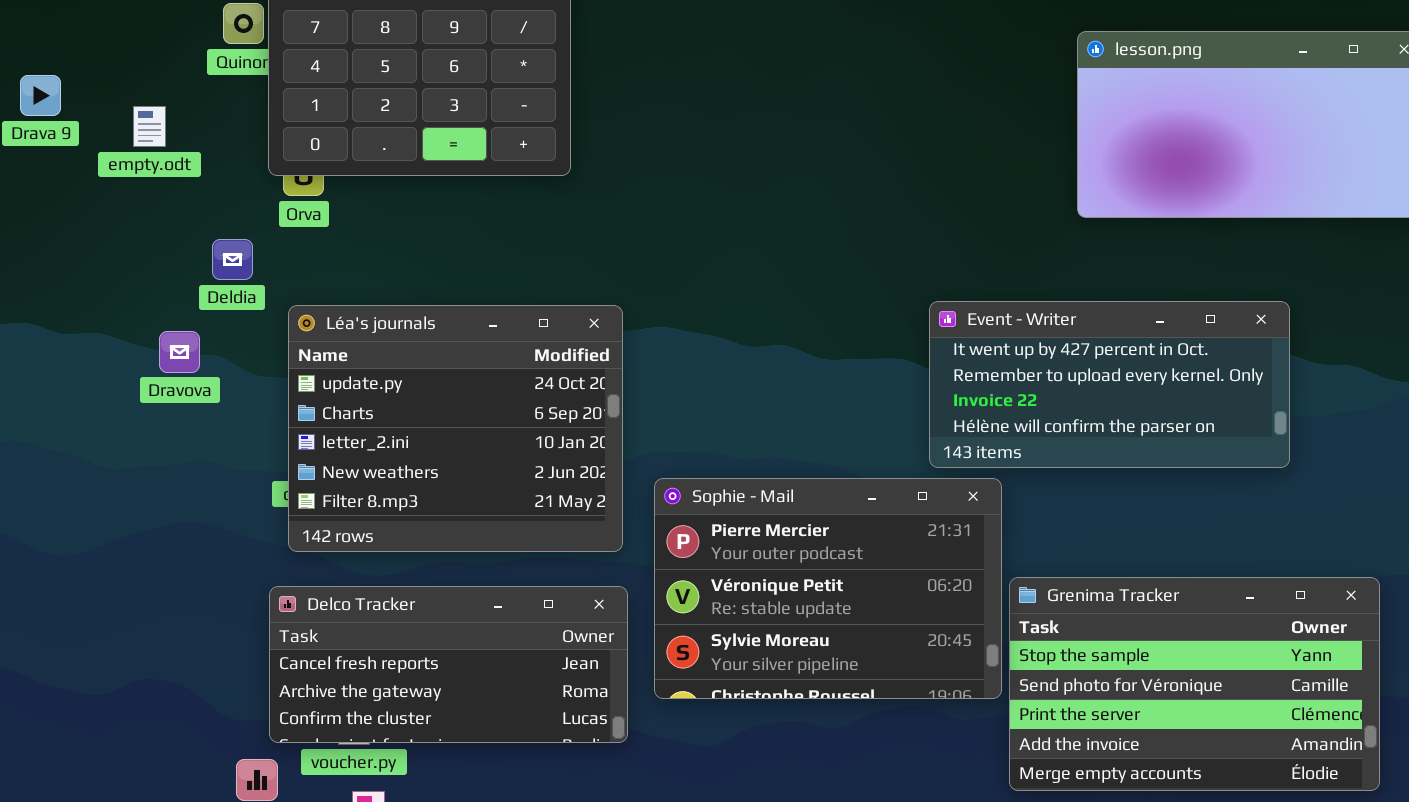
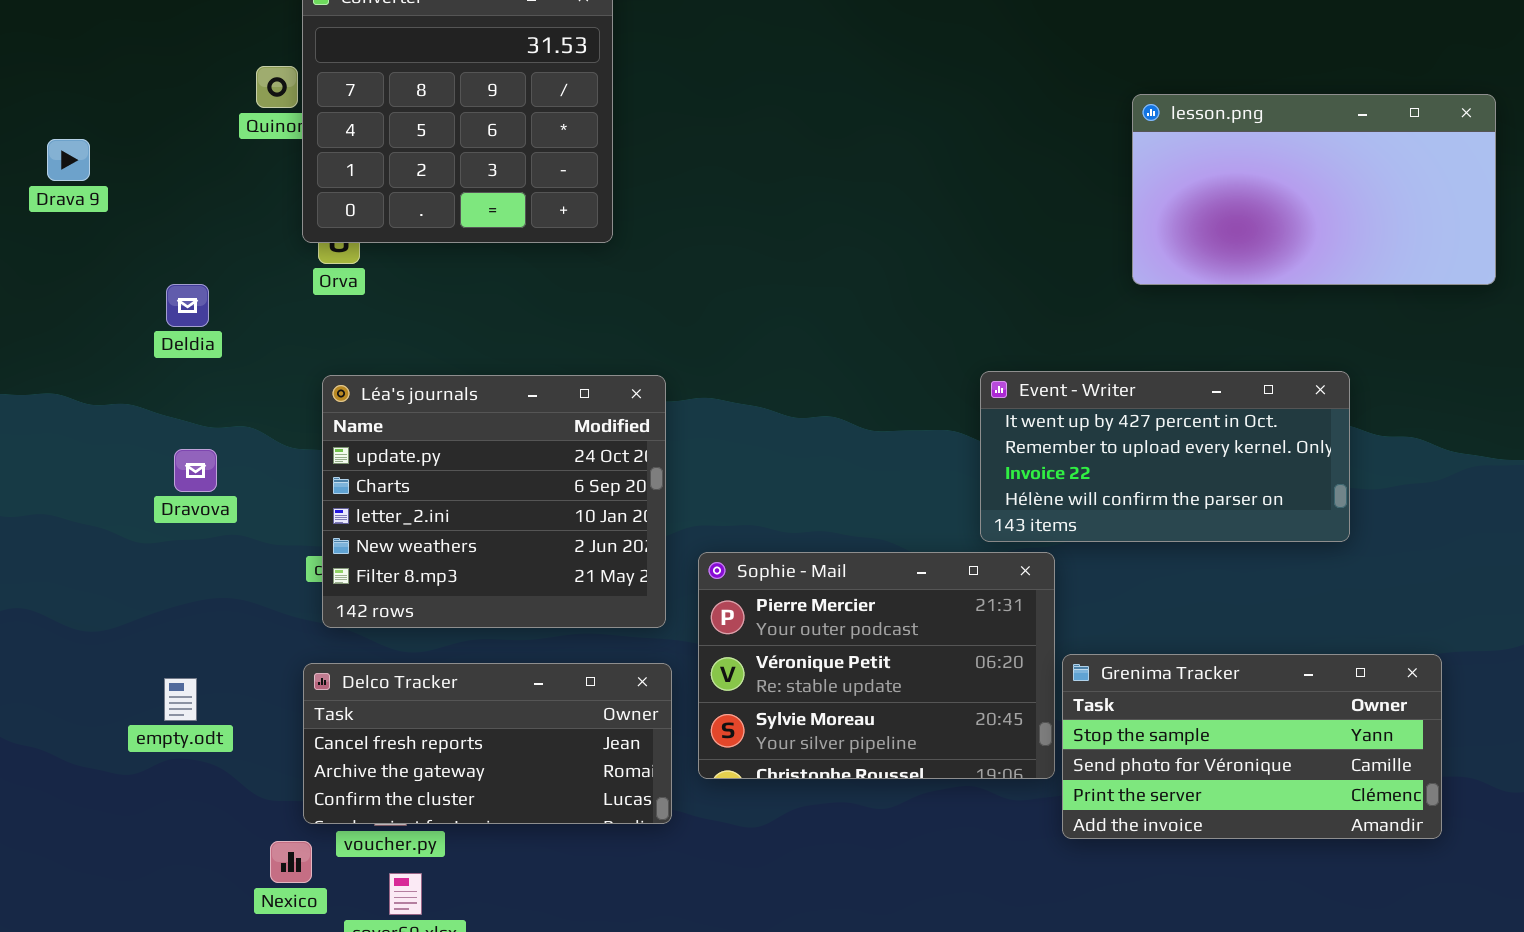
empty.odt: [133,106,166,147] -> [164,678,197,721], moved
Deldia: [212,239,253,280] -> [166,284,209,327], moved
Dravova: [159,331,200,373] -> [174,449,217,492], moved
Grenima Tracker: [1009,577,1380,791] -> [1062,654,1442,839], resized

